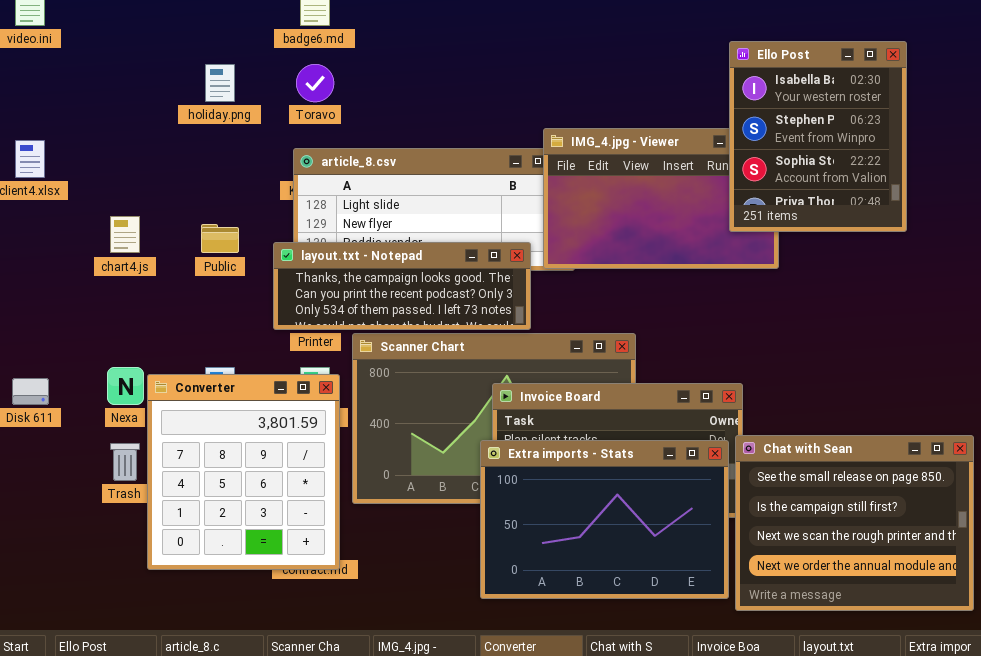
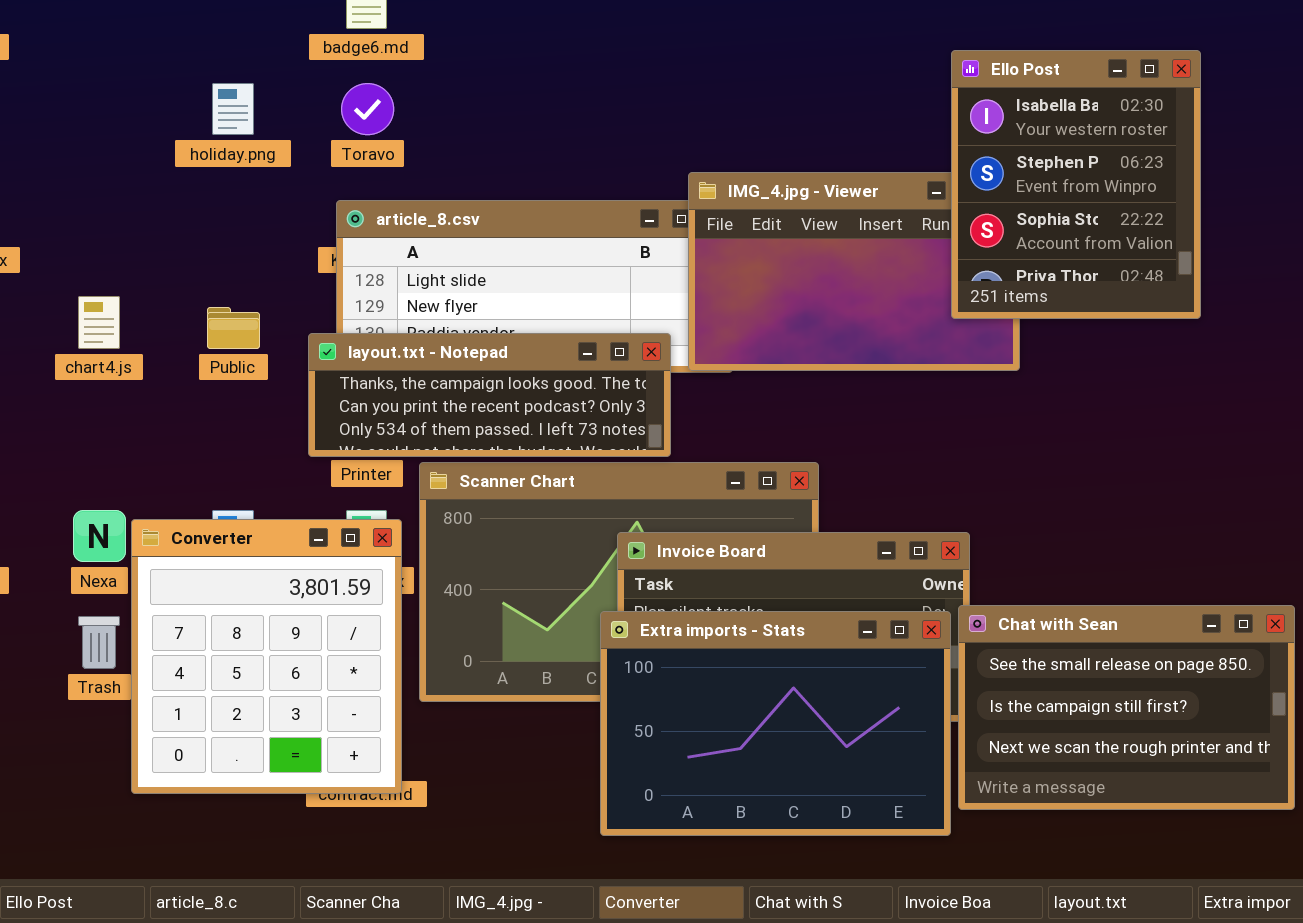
Chat with Sean: [735,435,974,611] -> [958,605,1295,810], resized

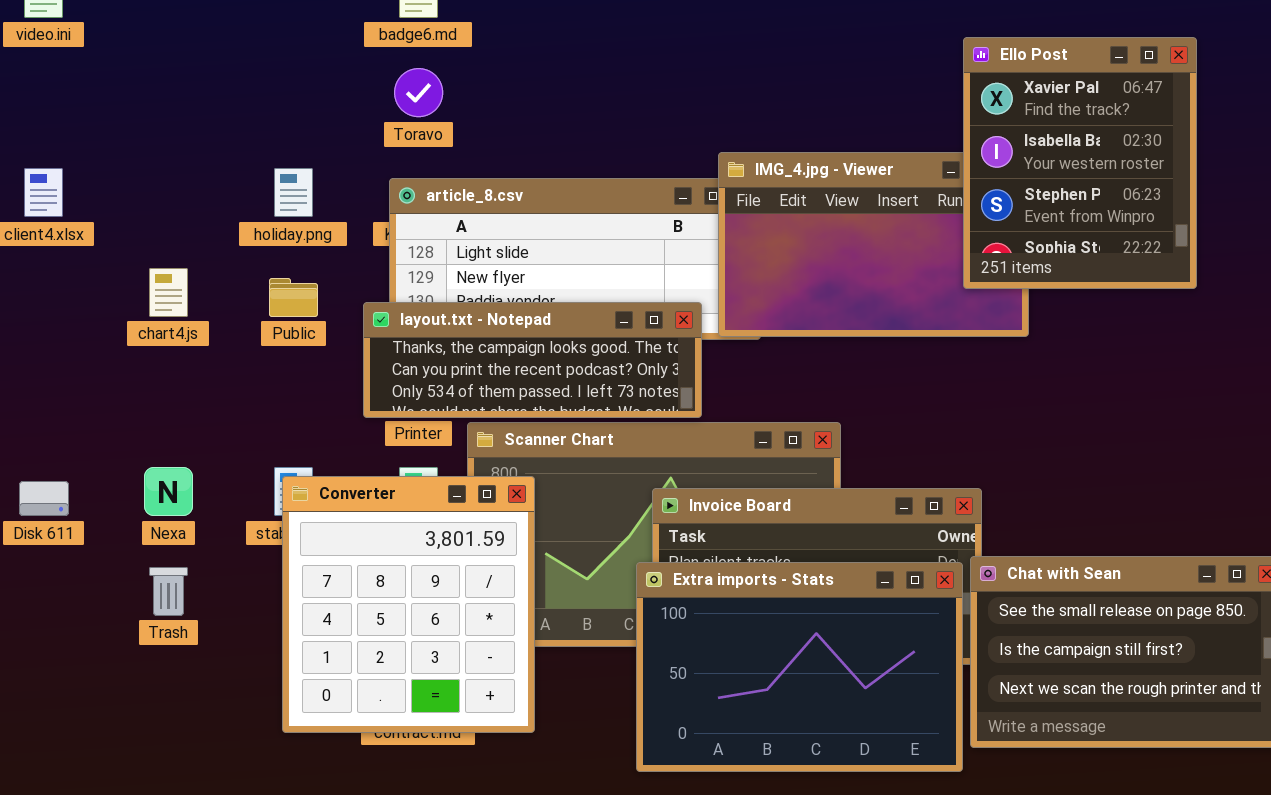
Ello Post: [951,50,1201,319] -> [963,37,1197,289], scrolled up 1 row
holiday.png: [212,83,254,135] -> [274,168,313,217], moved
Converter: [131,519,402,794] -> [282,476,535,733], moved

